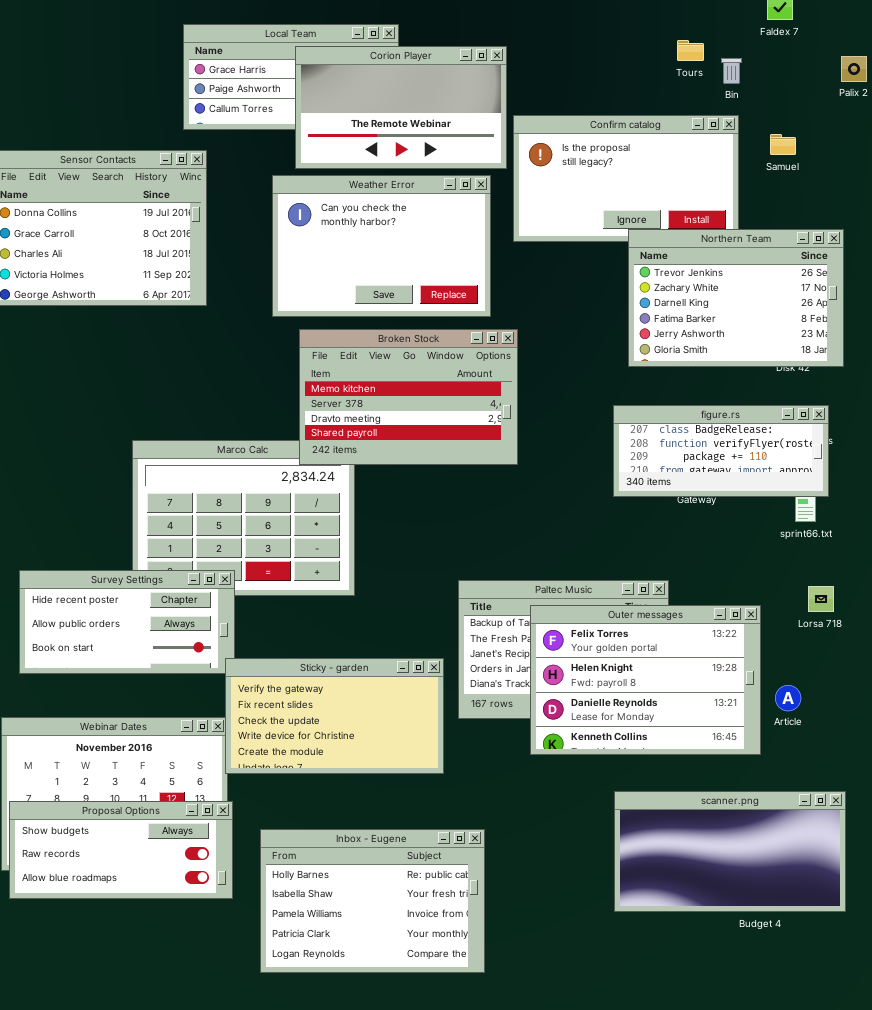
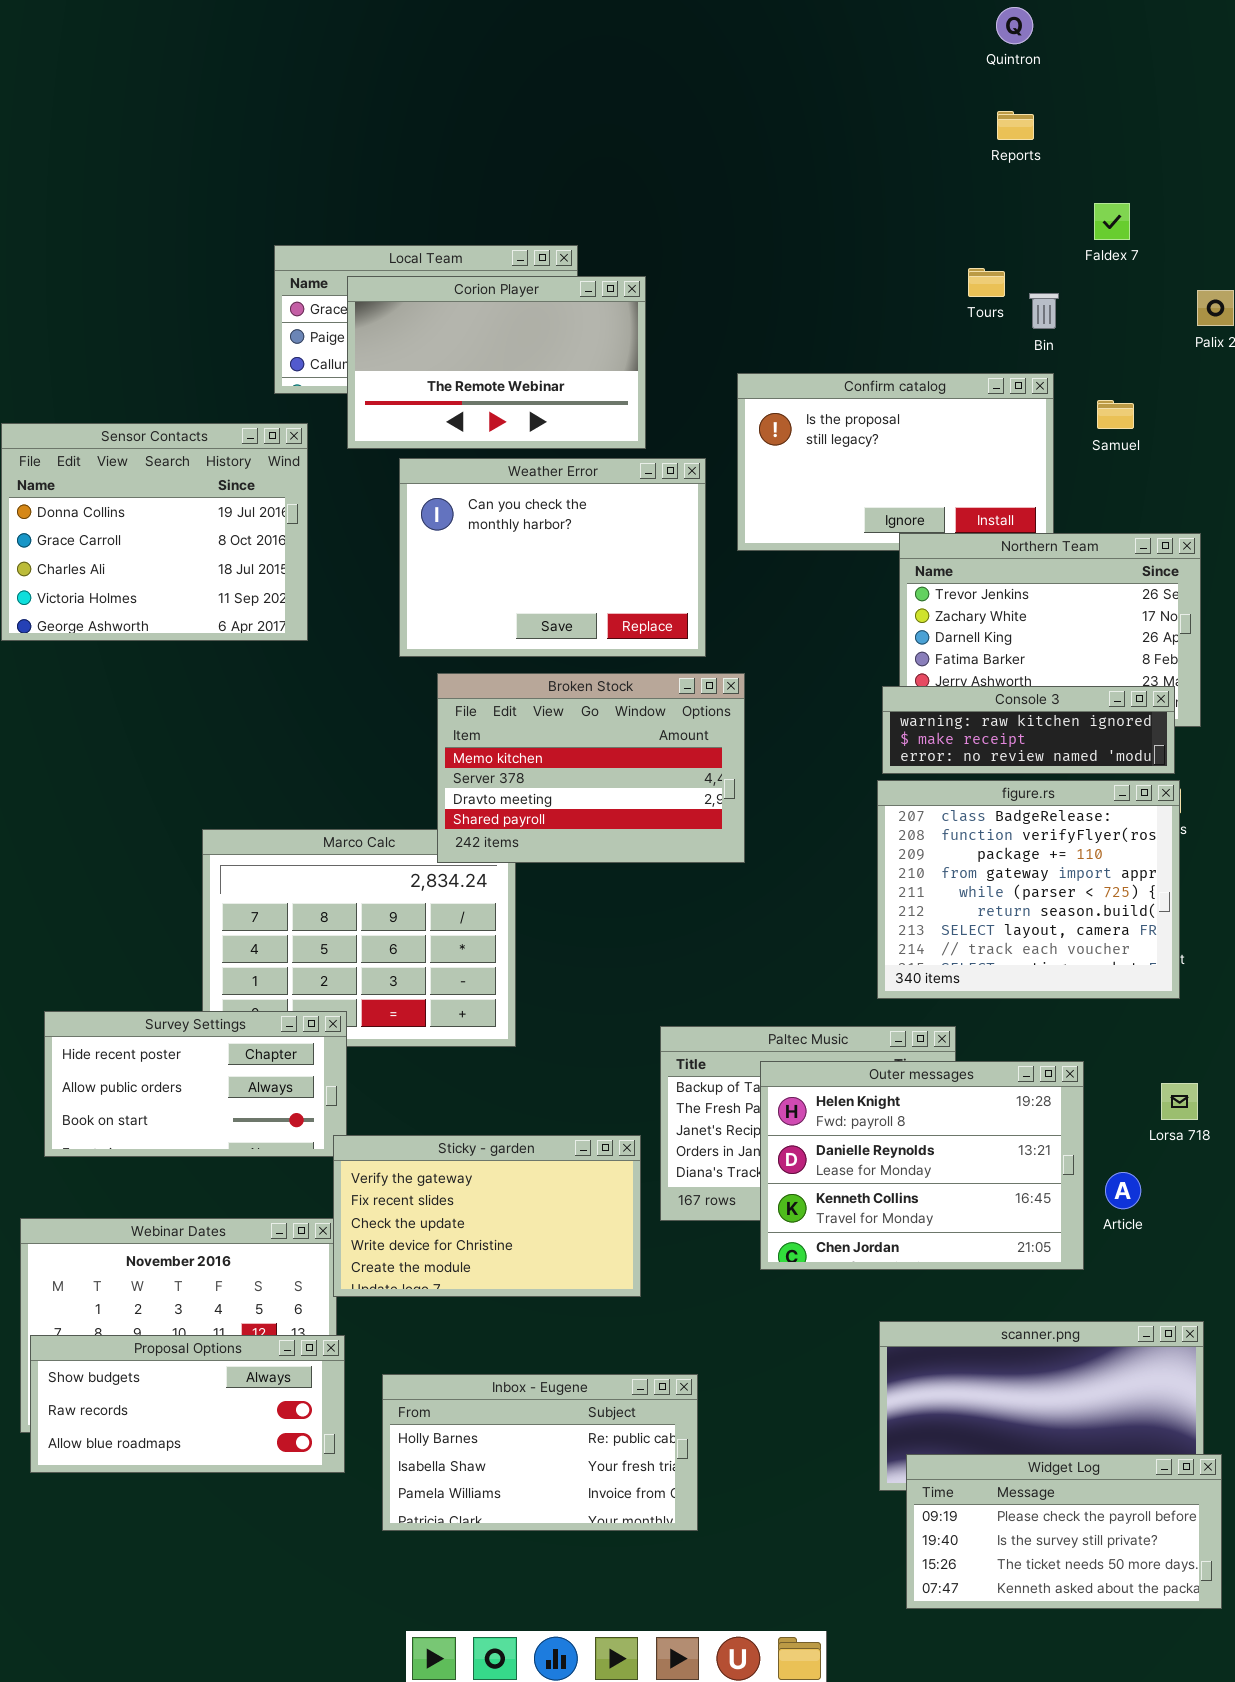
Corion Player: [295,46,507,169] -> [347,276,646,449], moved
Console 3: none -> [882,686,1175,774], opened
figure.rs: [613,405,829,497] -> [877,780,1180,999], resized
Lorsa 718: [808,586,834,612] -> [1161,1083,1198,1120], moved
Outer messages: [530,605,761,755] -> [760,1061,1084,1270], scrolled down 1 row
Inbox - Eugene: [260,829,485,973] -> [382,1374,698,1531], resized
Widget Log: none -> [906,1454,1222,1609], opened

